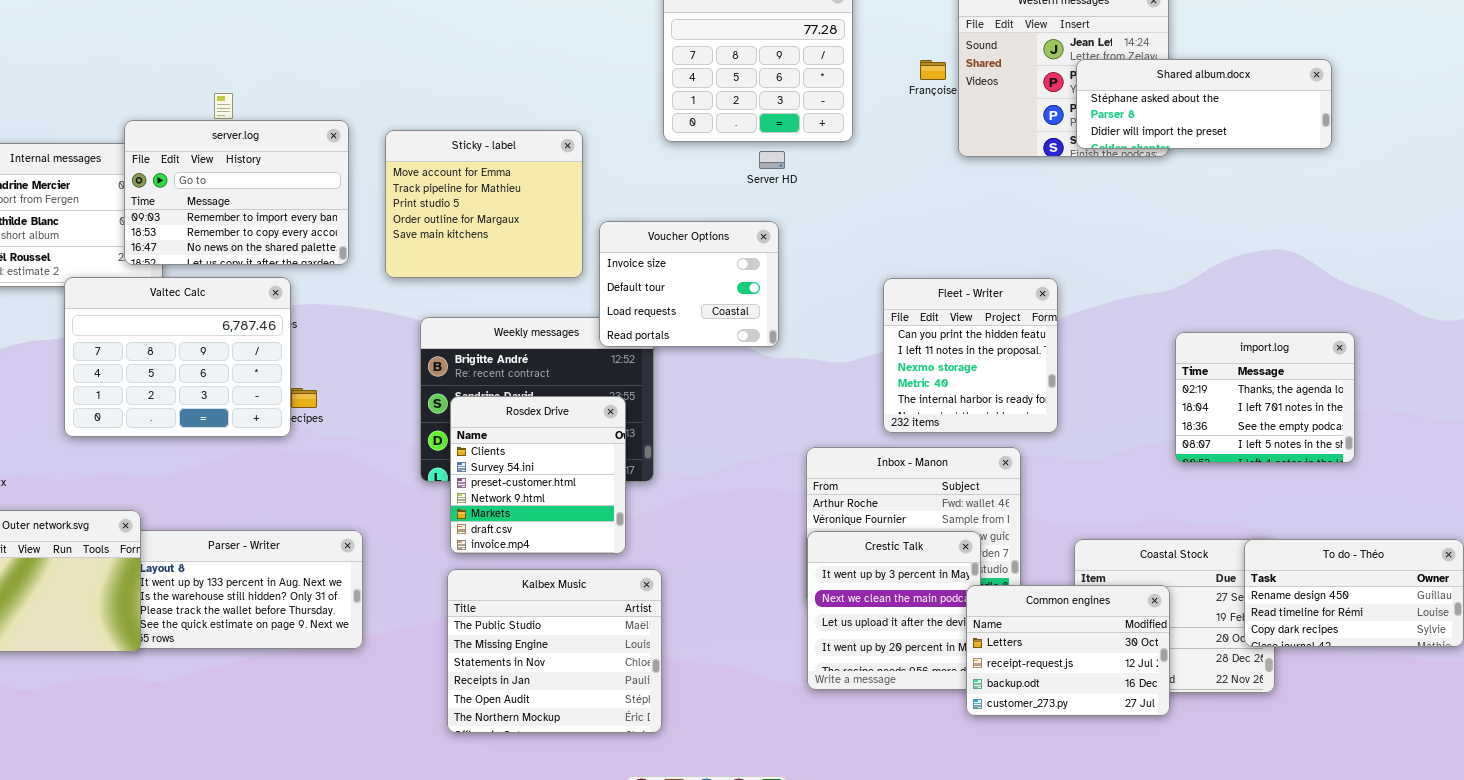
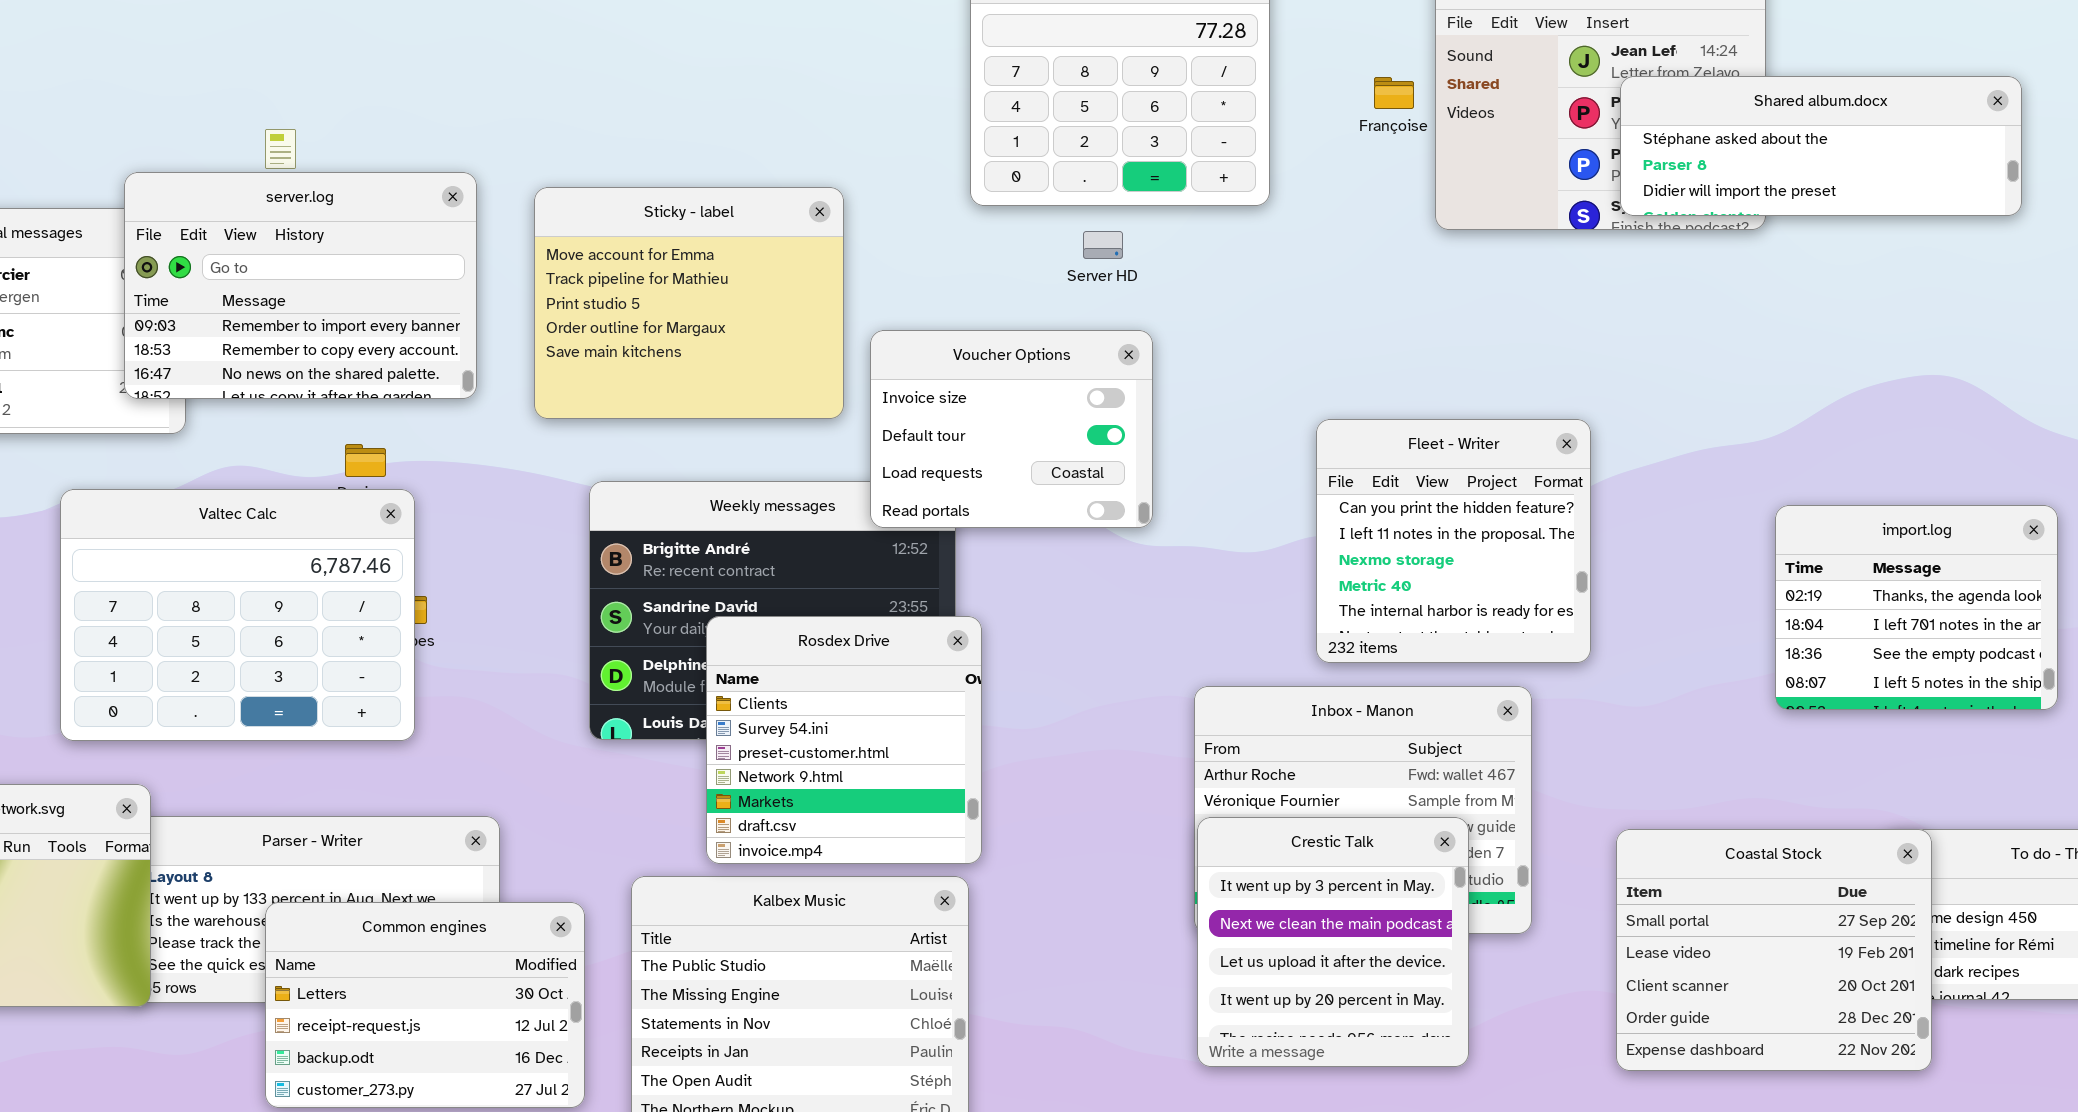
Server HD: [759,151,785,169] -> [1083,231,1123,259], moved
Valtec Calc: [64,277,291,437] -> [60,489,415,741], moved
Rosdex Drive: [450,396,626,554] -> [706,616,982,864], moved
Coastal Stock: [1074,539,1275,693] -> [1616,829,1932,1071], raised
Common engines: [966,585,1170,716] -> [265,902,585,1108], moved

